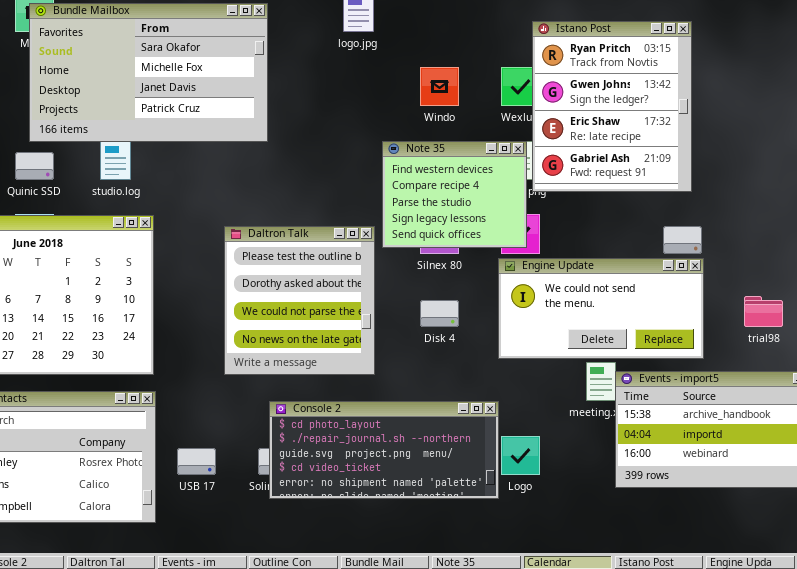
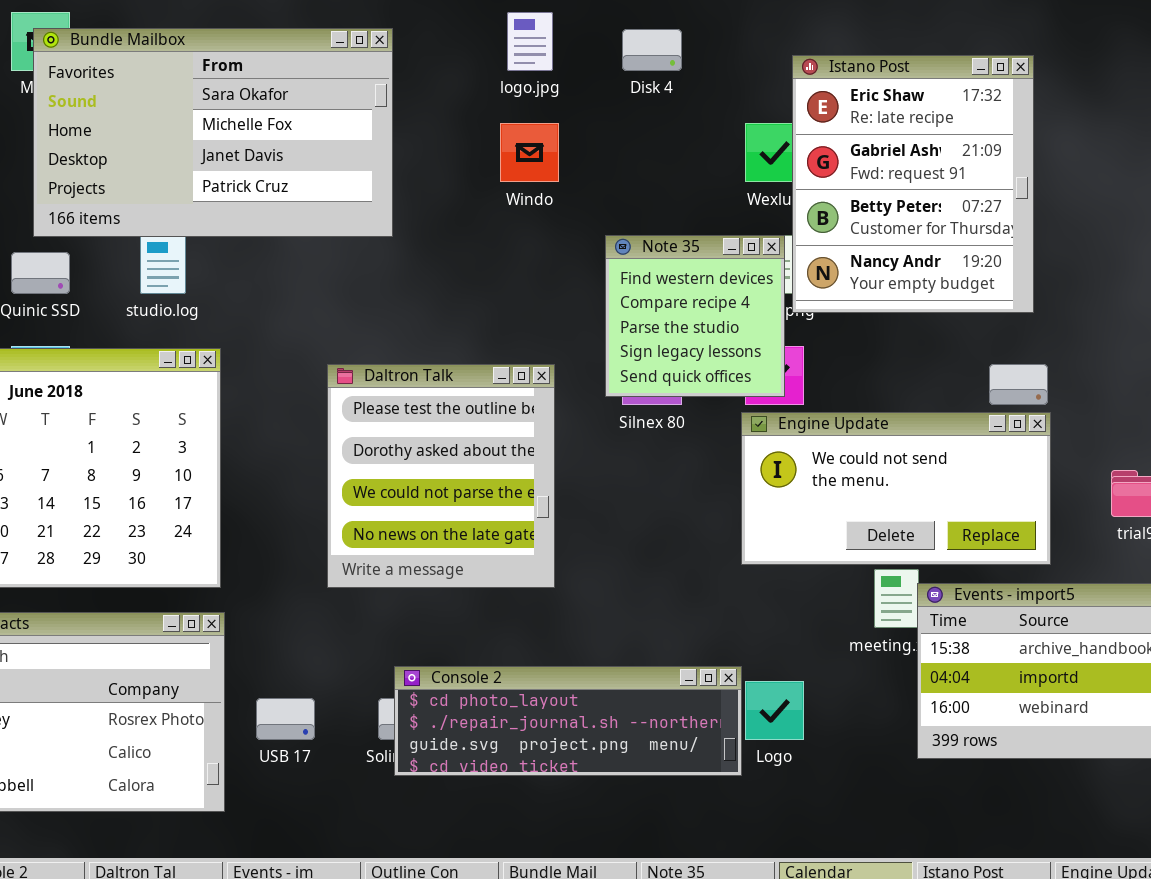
Istano Post: [532,21,692,192] -> [792,55,1034,313], scrolled down 2 rows
Windo: [420,67,459,106] -> [500,123,559,182], moved
Note 35: [382,141,527,248] -> [605,235,785,397], resized
Disk 4: [420,300,459,327] -> [622,29,682,71], moved
Console 2: [269,401,499,499] -> [394,666,742,776], resized

